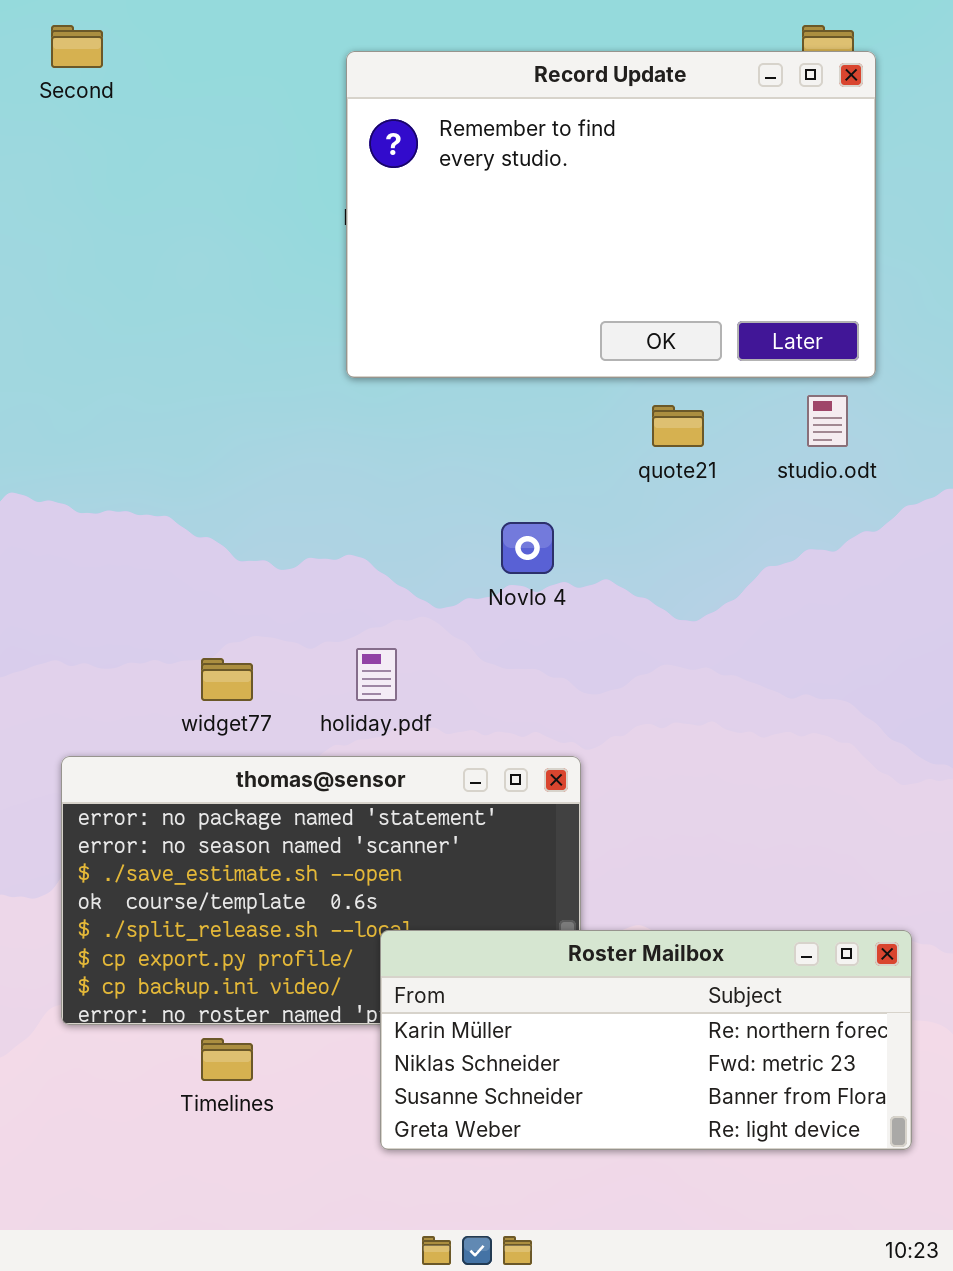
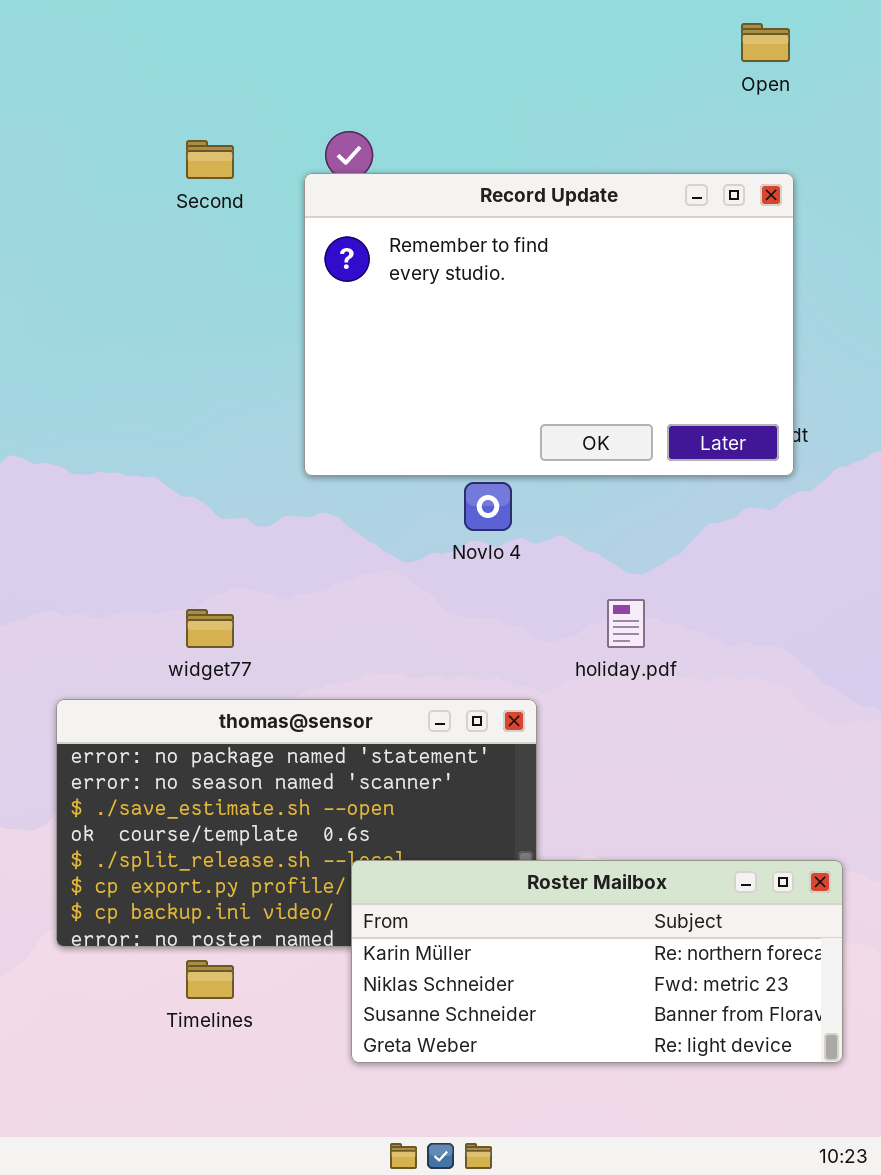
Second: [51,25,103,68] -> [186,140,234,179], moved
Record Update: [346,51,876,378] -> [304,173,794,476], moved
holiday.pdf: [356,648,397,701] -> [607,599,645,648], moved

